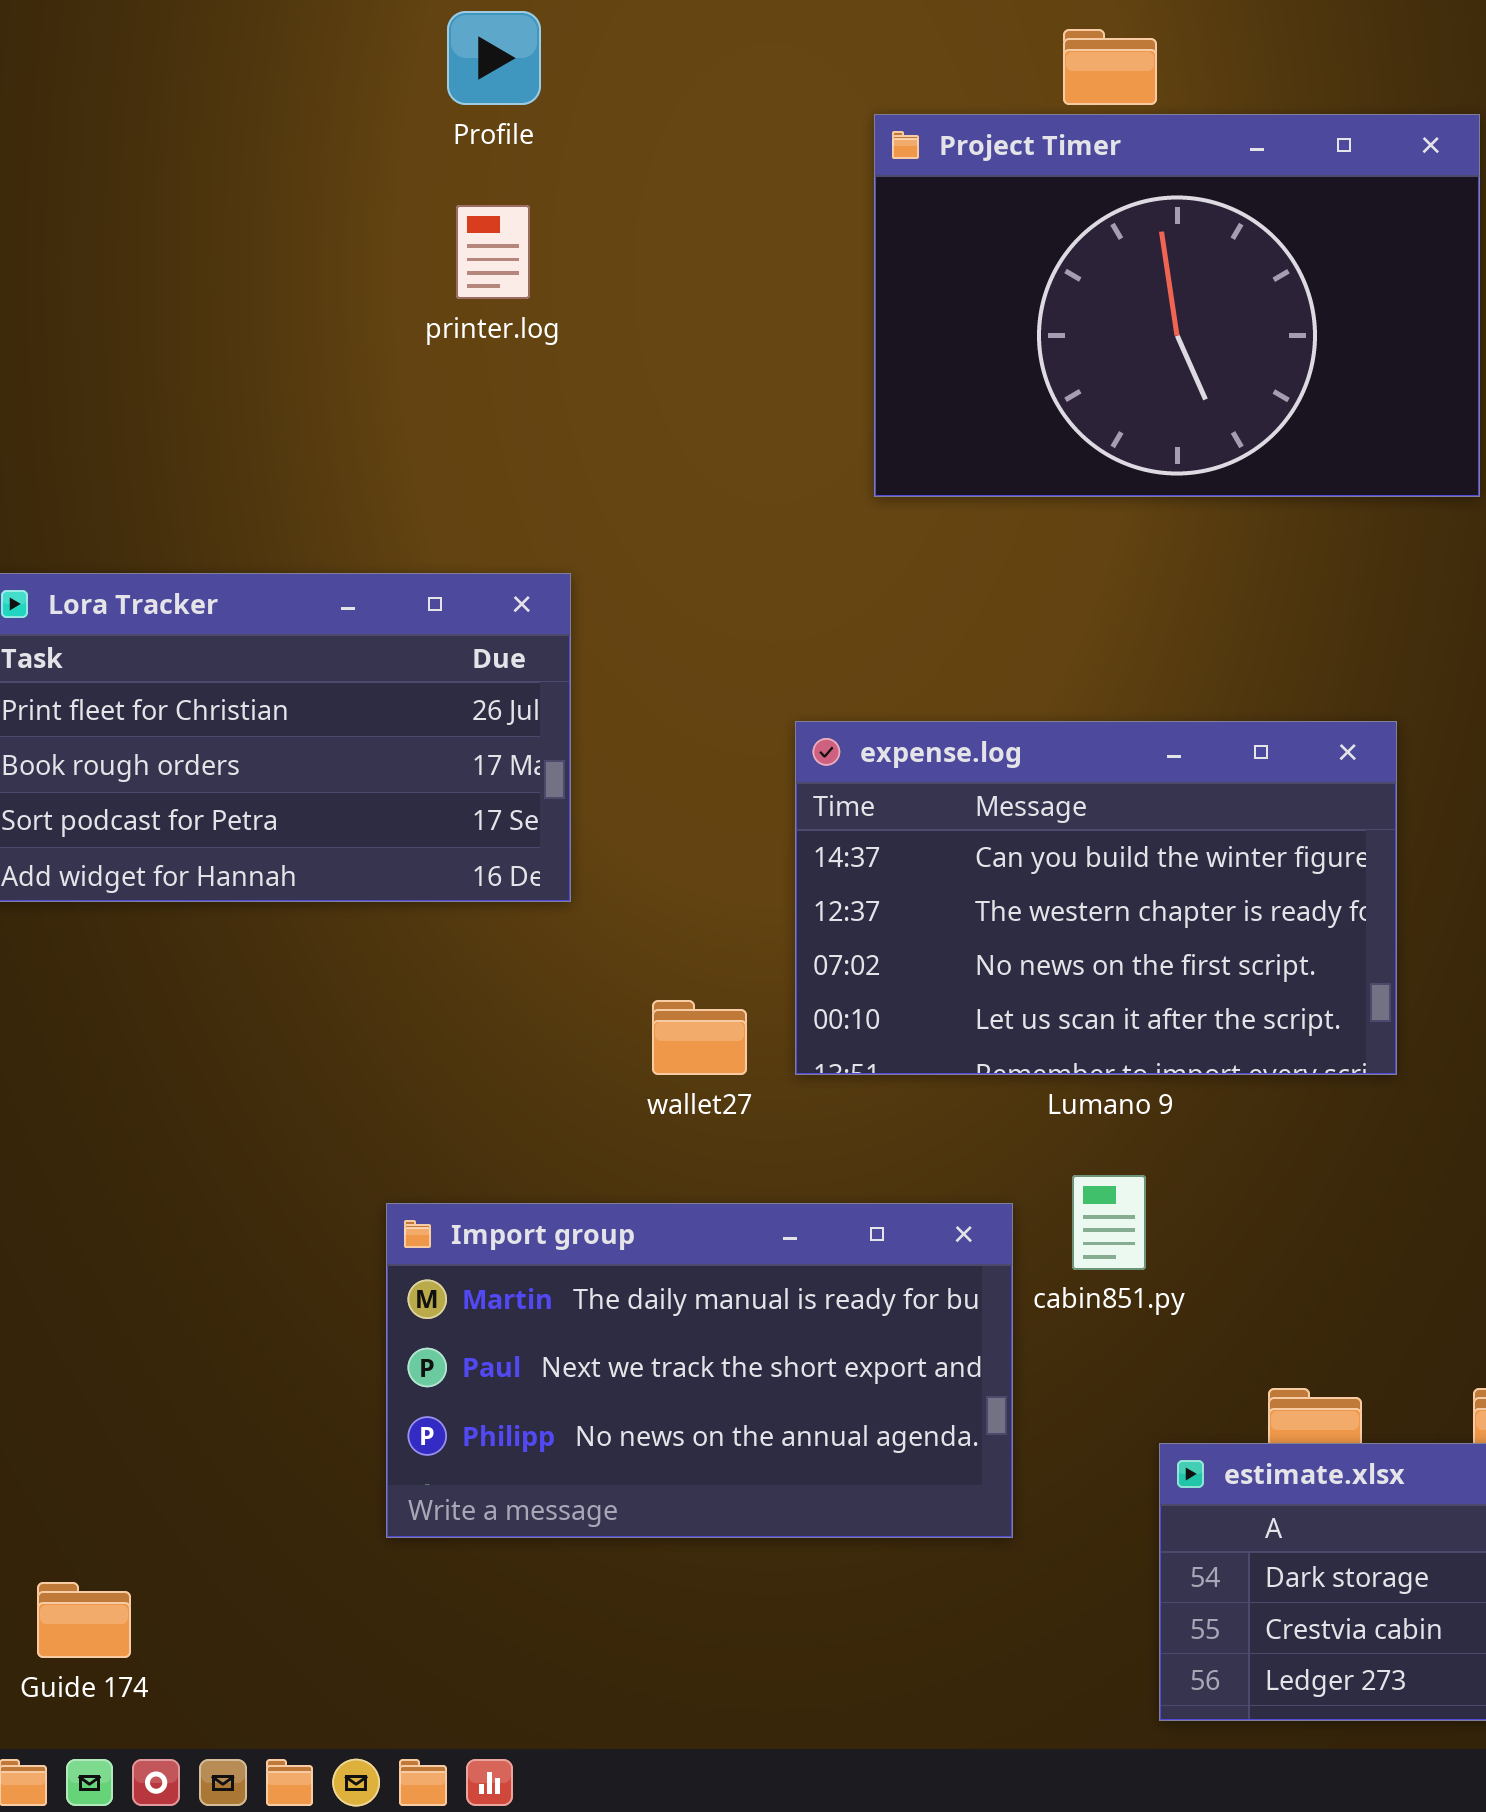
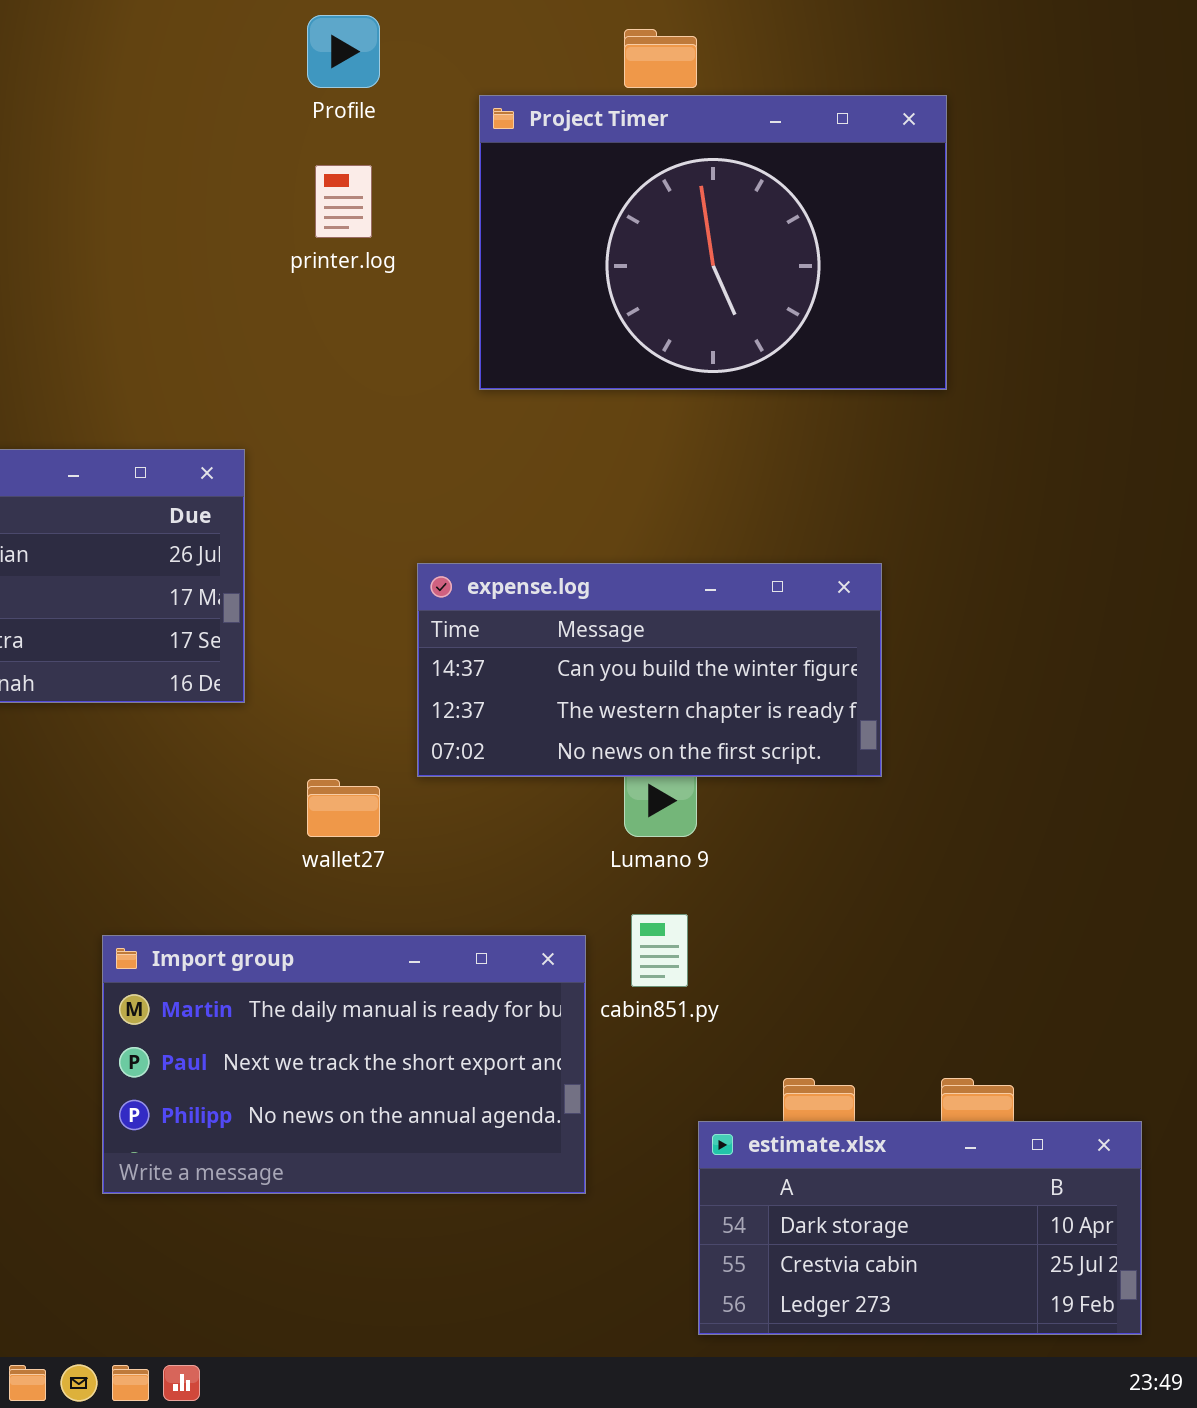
Profile: [447,11,541,105] -> [307,15,380,88], moved
printer.log: [456,205,530,299] -> [315,165,372,238], moved
expense.log: [795,721,1397,1075] -> [417,563,882,777], resized

